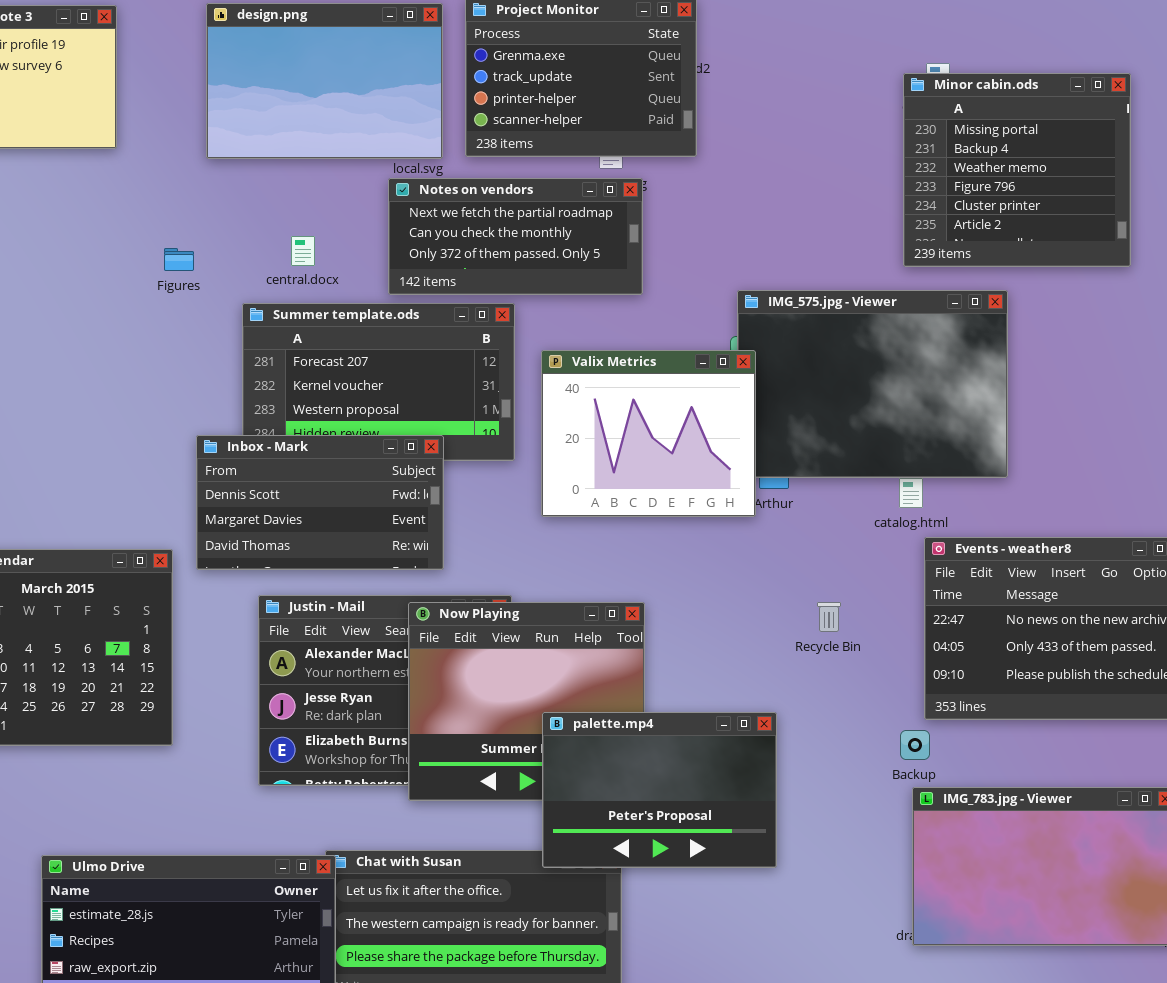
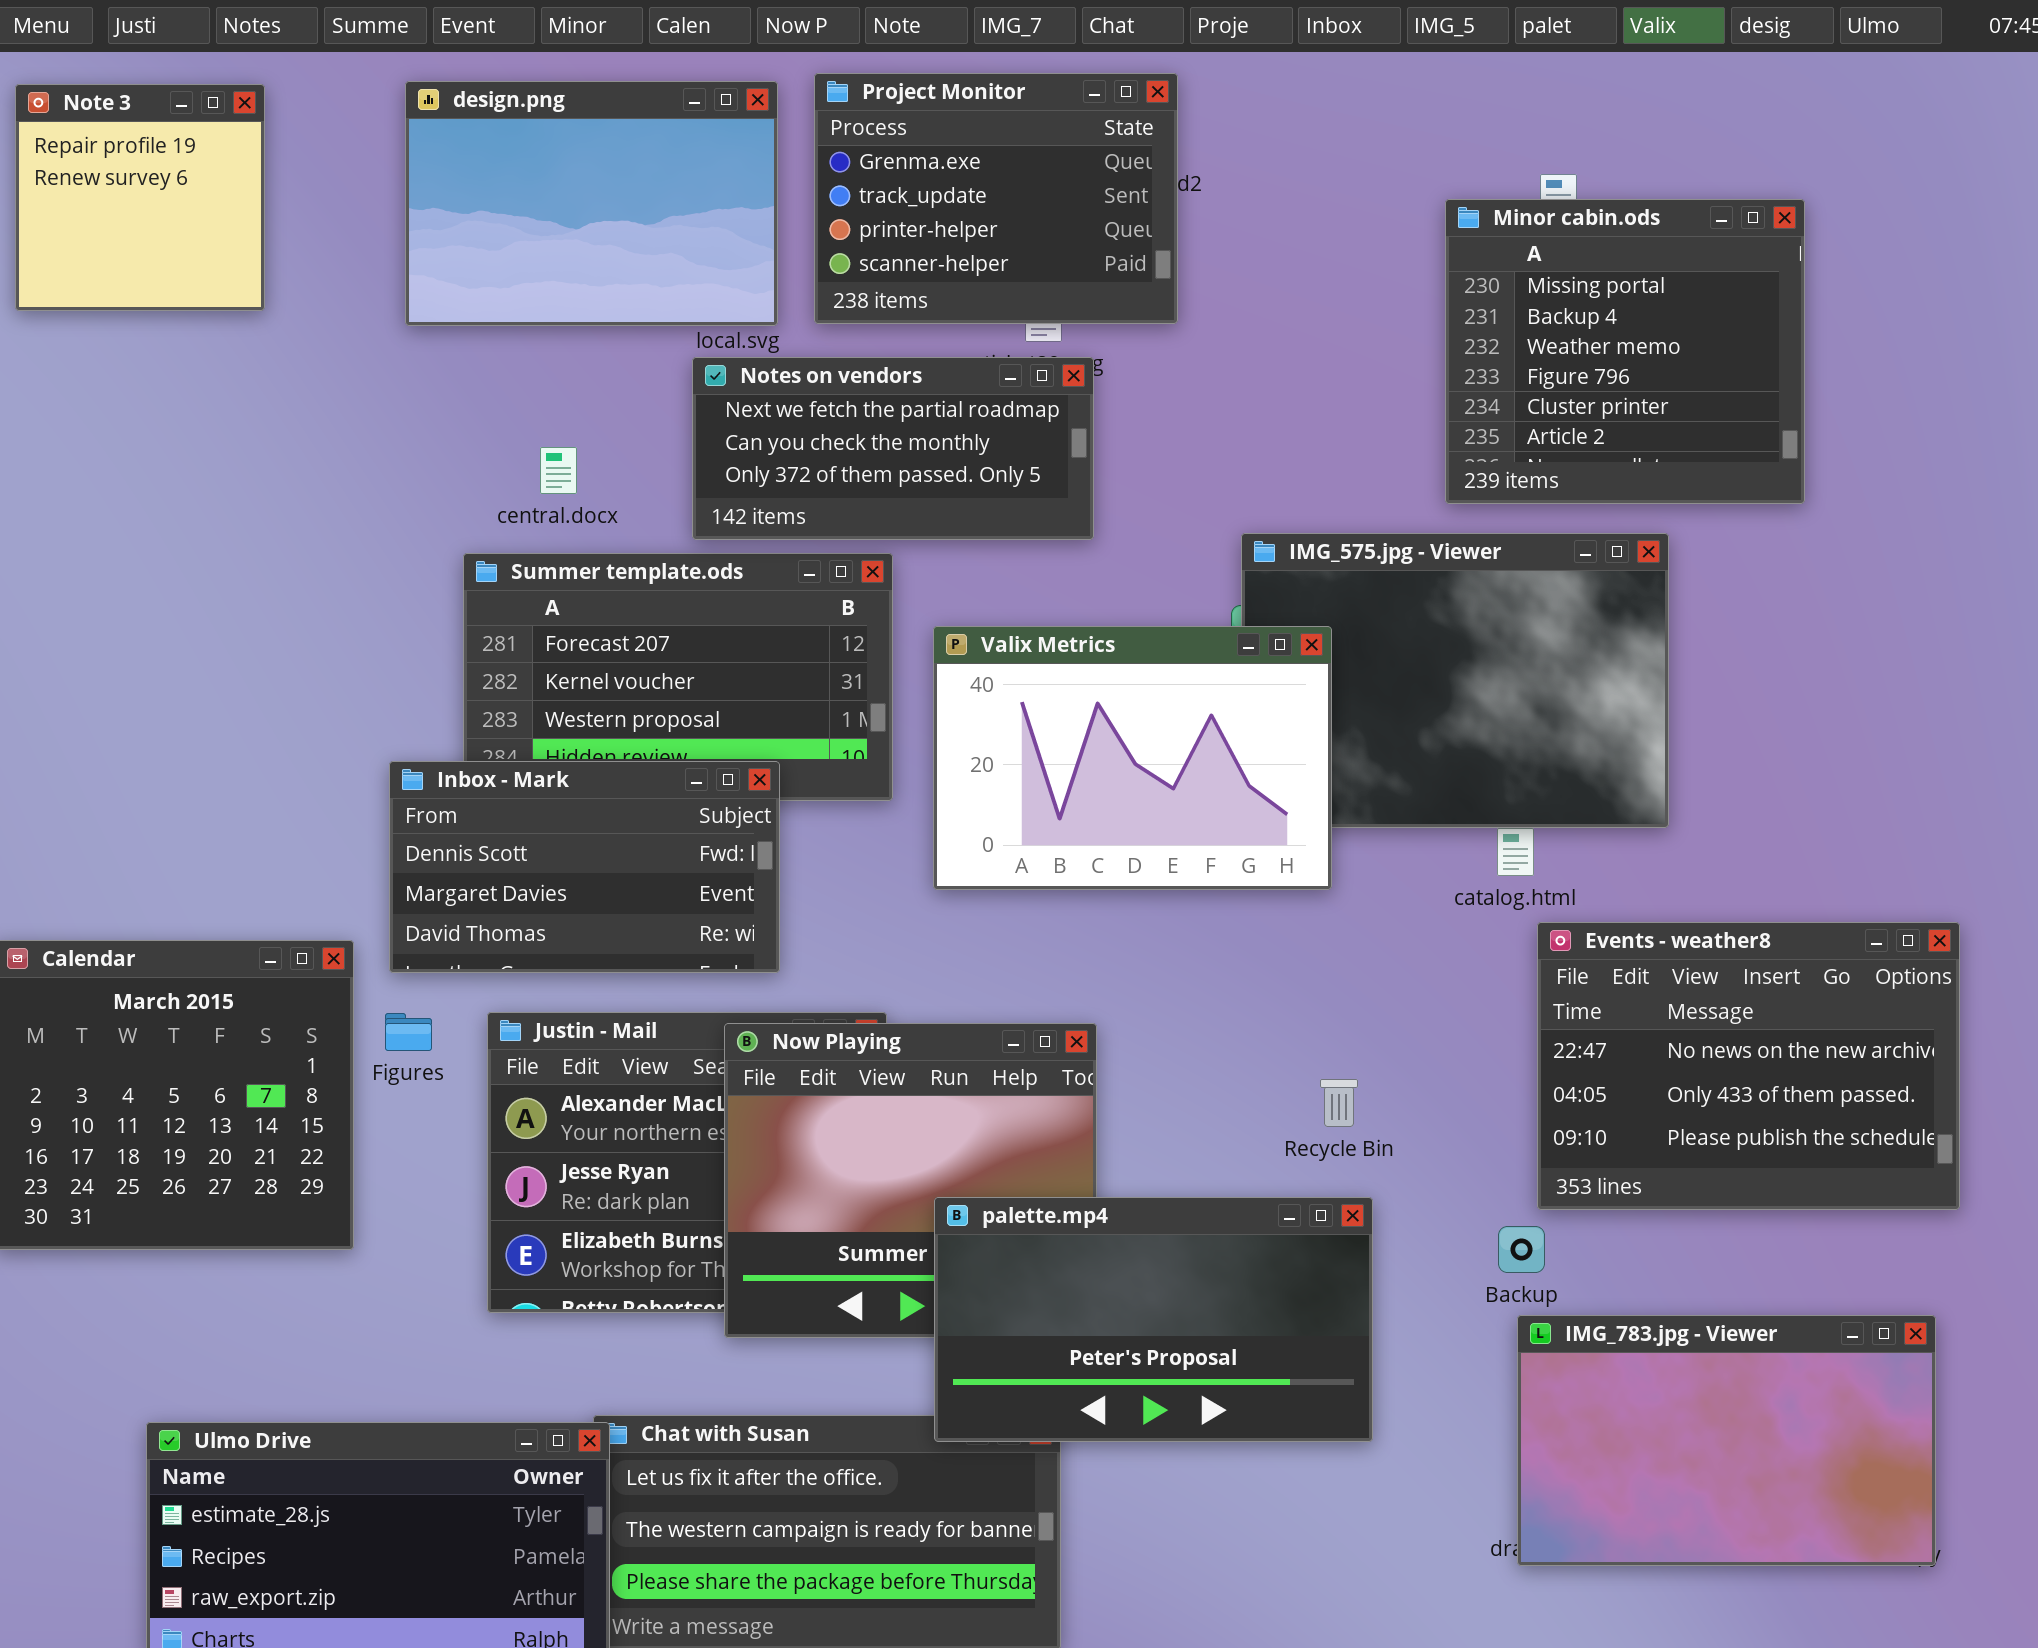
Minor cabin.ods: [903,73,1131,267] -> [1445,199,1805,504], moved
Figures: [164,248,194,271] -> [385,1013,432,1051], moved
Valix Metrics: [541,350,756,517] -> [933,626,1332,890], resized
Recycle Bin: [817,602,841,632] -> [1320,1079,1358,1127], moved
palette.mp4: [542,712,777,868] -> [934,1197,1373,1442], resized

